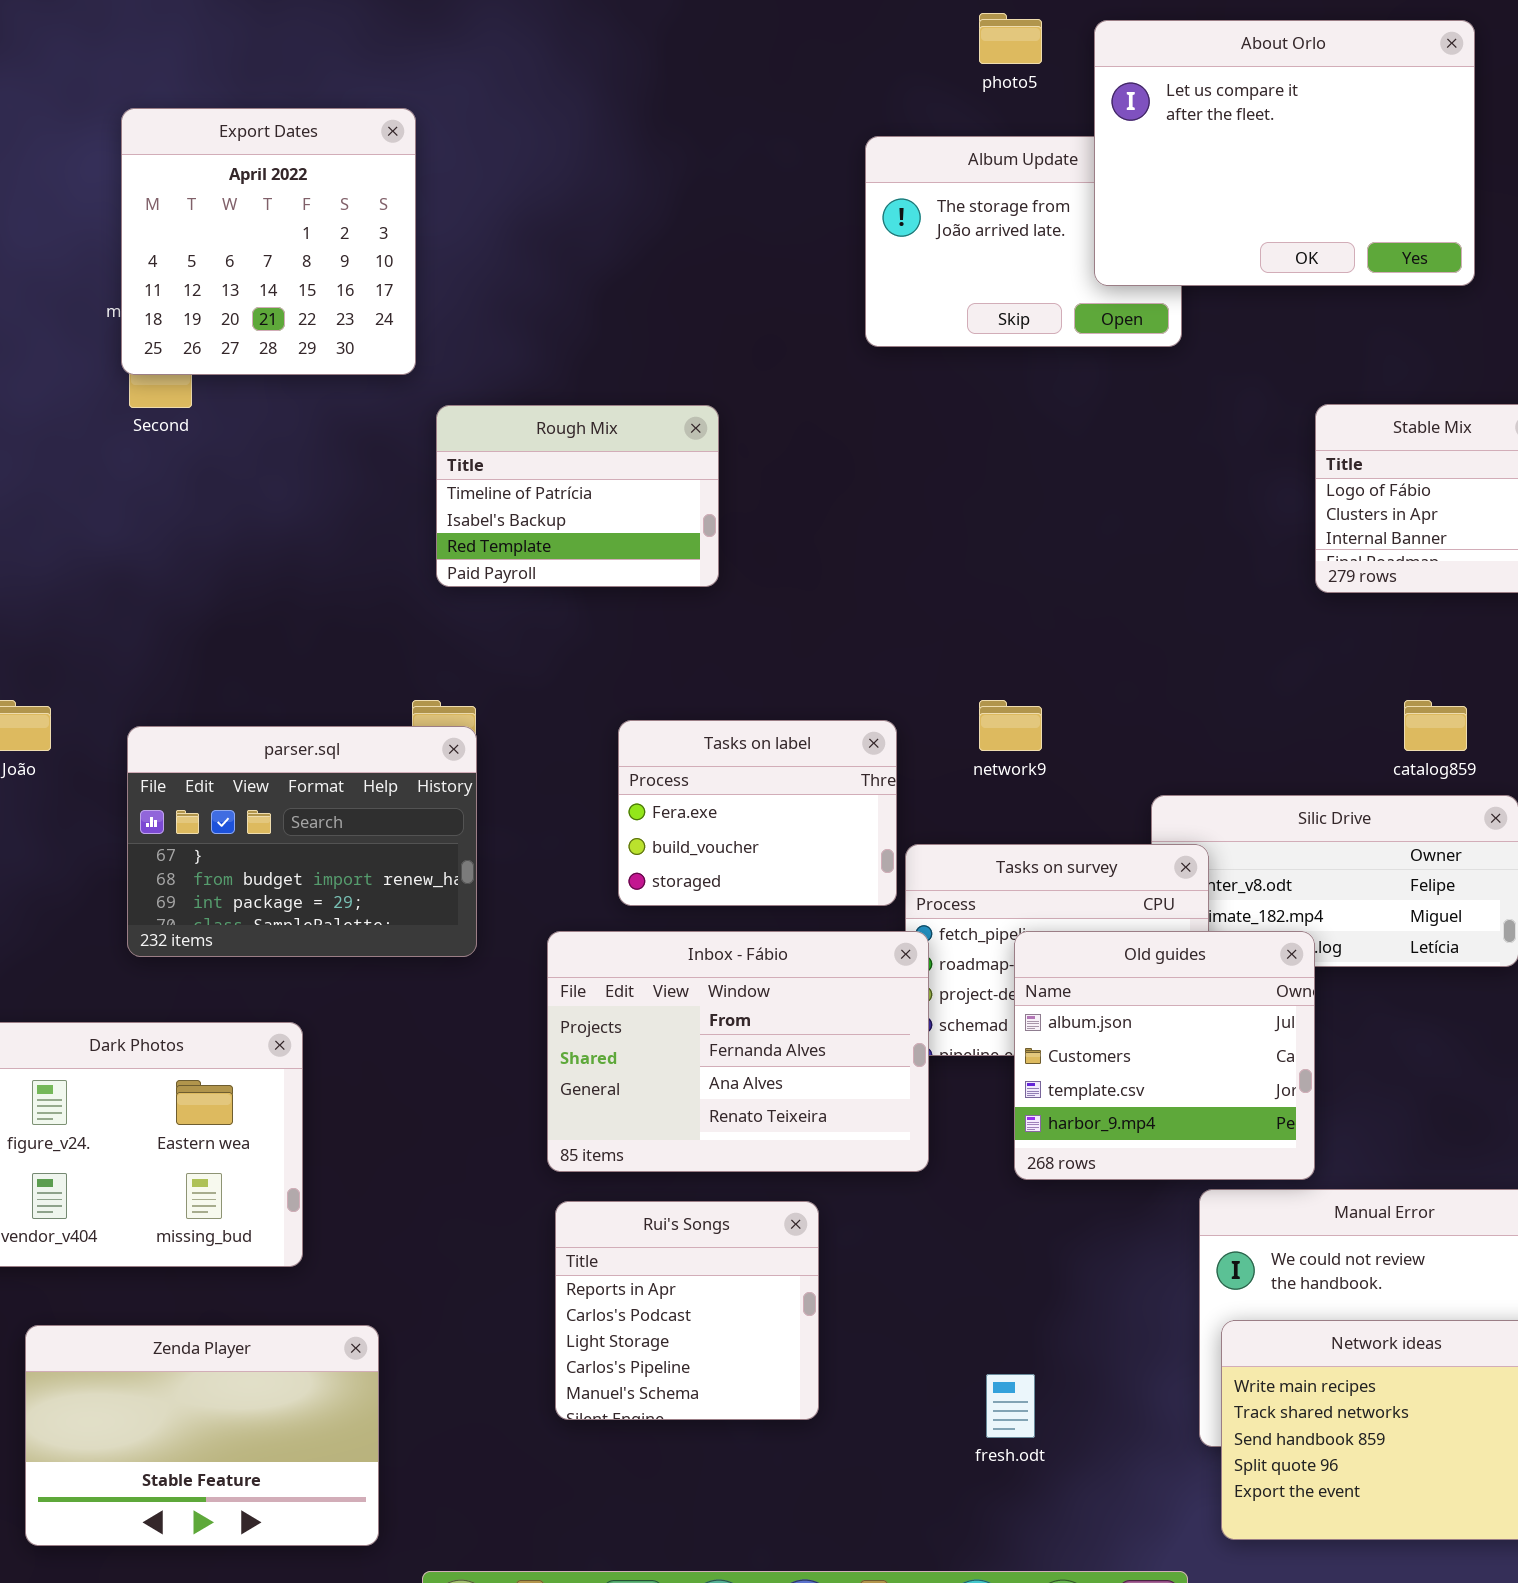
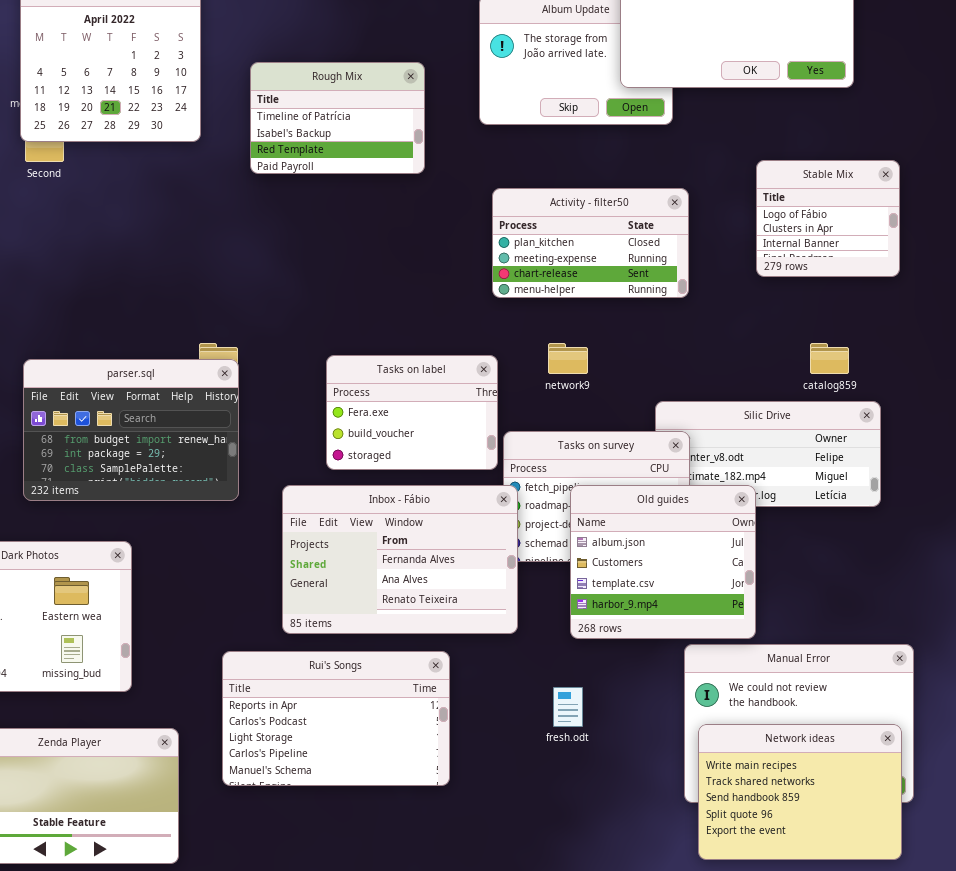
Rough Mix: [436,405,719,587] -> [250,62,425,174], moved
Activity - filter50: none -> [492,188,689,298], opened
parser.sql: [127,726,477,957] -> [23,359,239,501], scrolled down 1 row
Rui's Songs: [555,1201,819,1420] -> [222,651,450,786], resized
fresh.odt: [986,1374,1035,1438] -> [553,687,583,727], moved

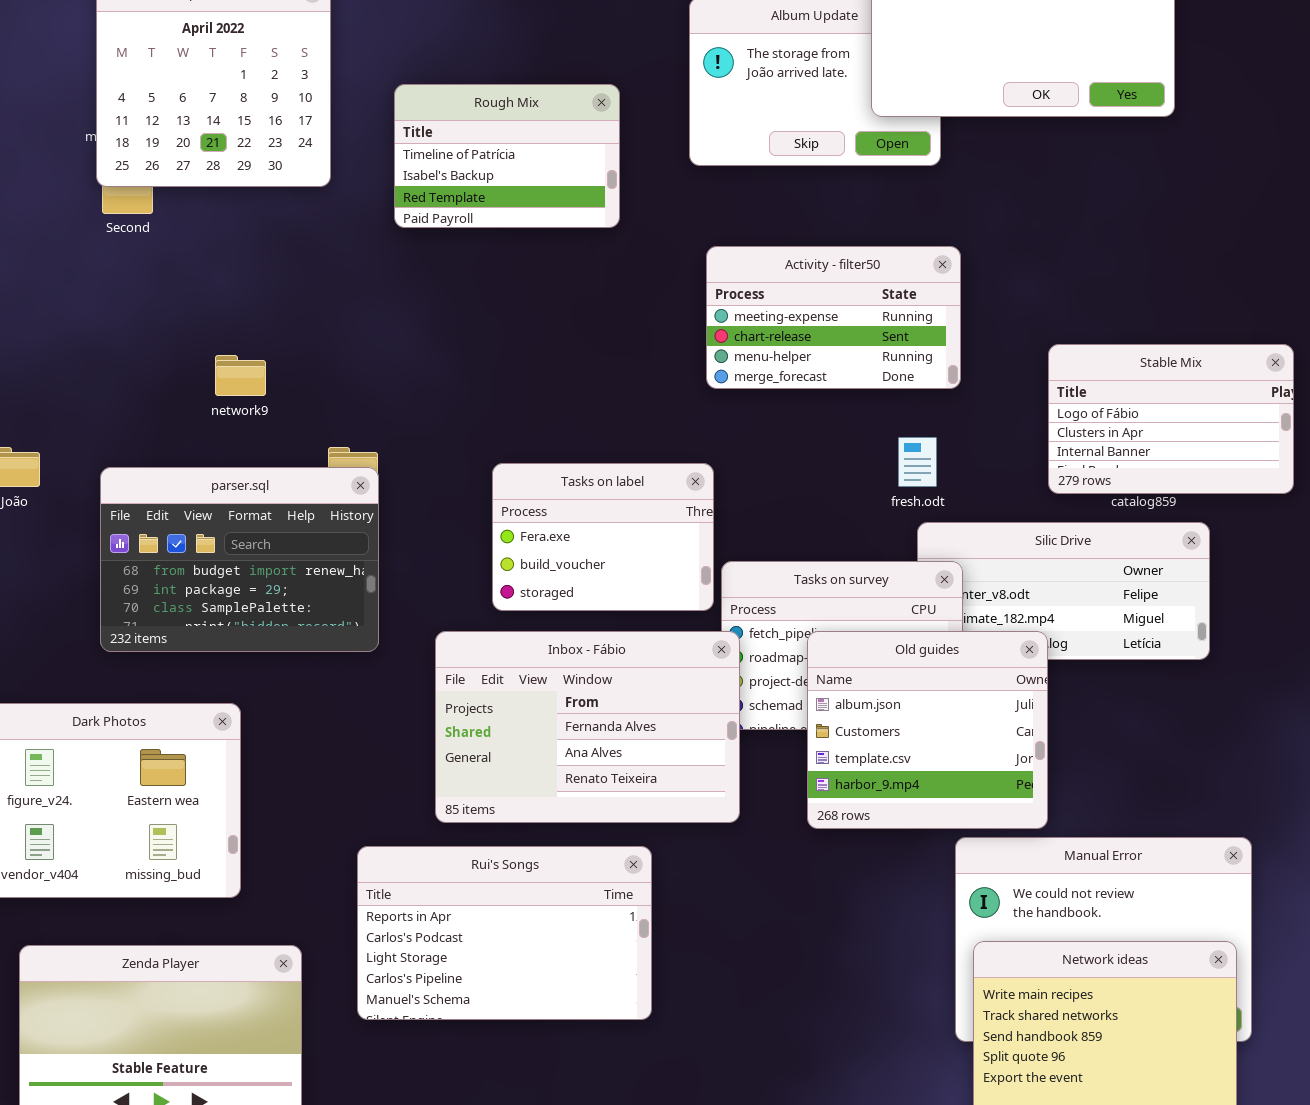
Stable Mix: [756,160,900,277] -> [1048,344,1294,494], moved, resized
Activity - filter50: [492,188,689,298] -> [706,246,961,389], scrolled down 1 row
network9: [548,343,588,374] -> [215,355,266,396], moved
fresh.odt: [553,687,583,727] -> [898,437,937,487], moved

